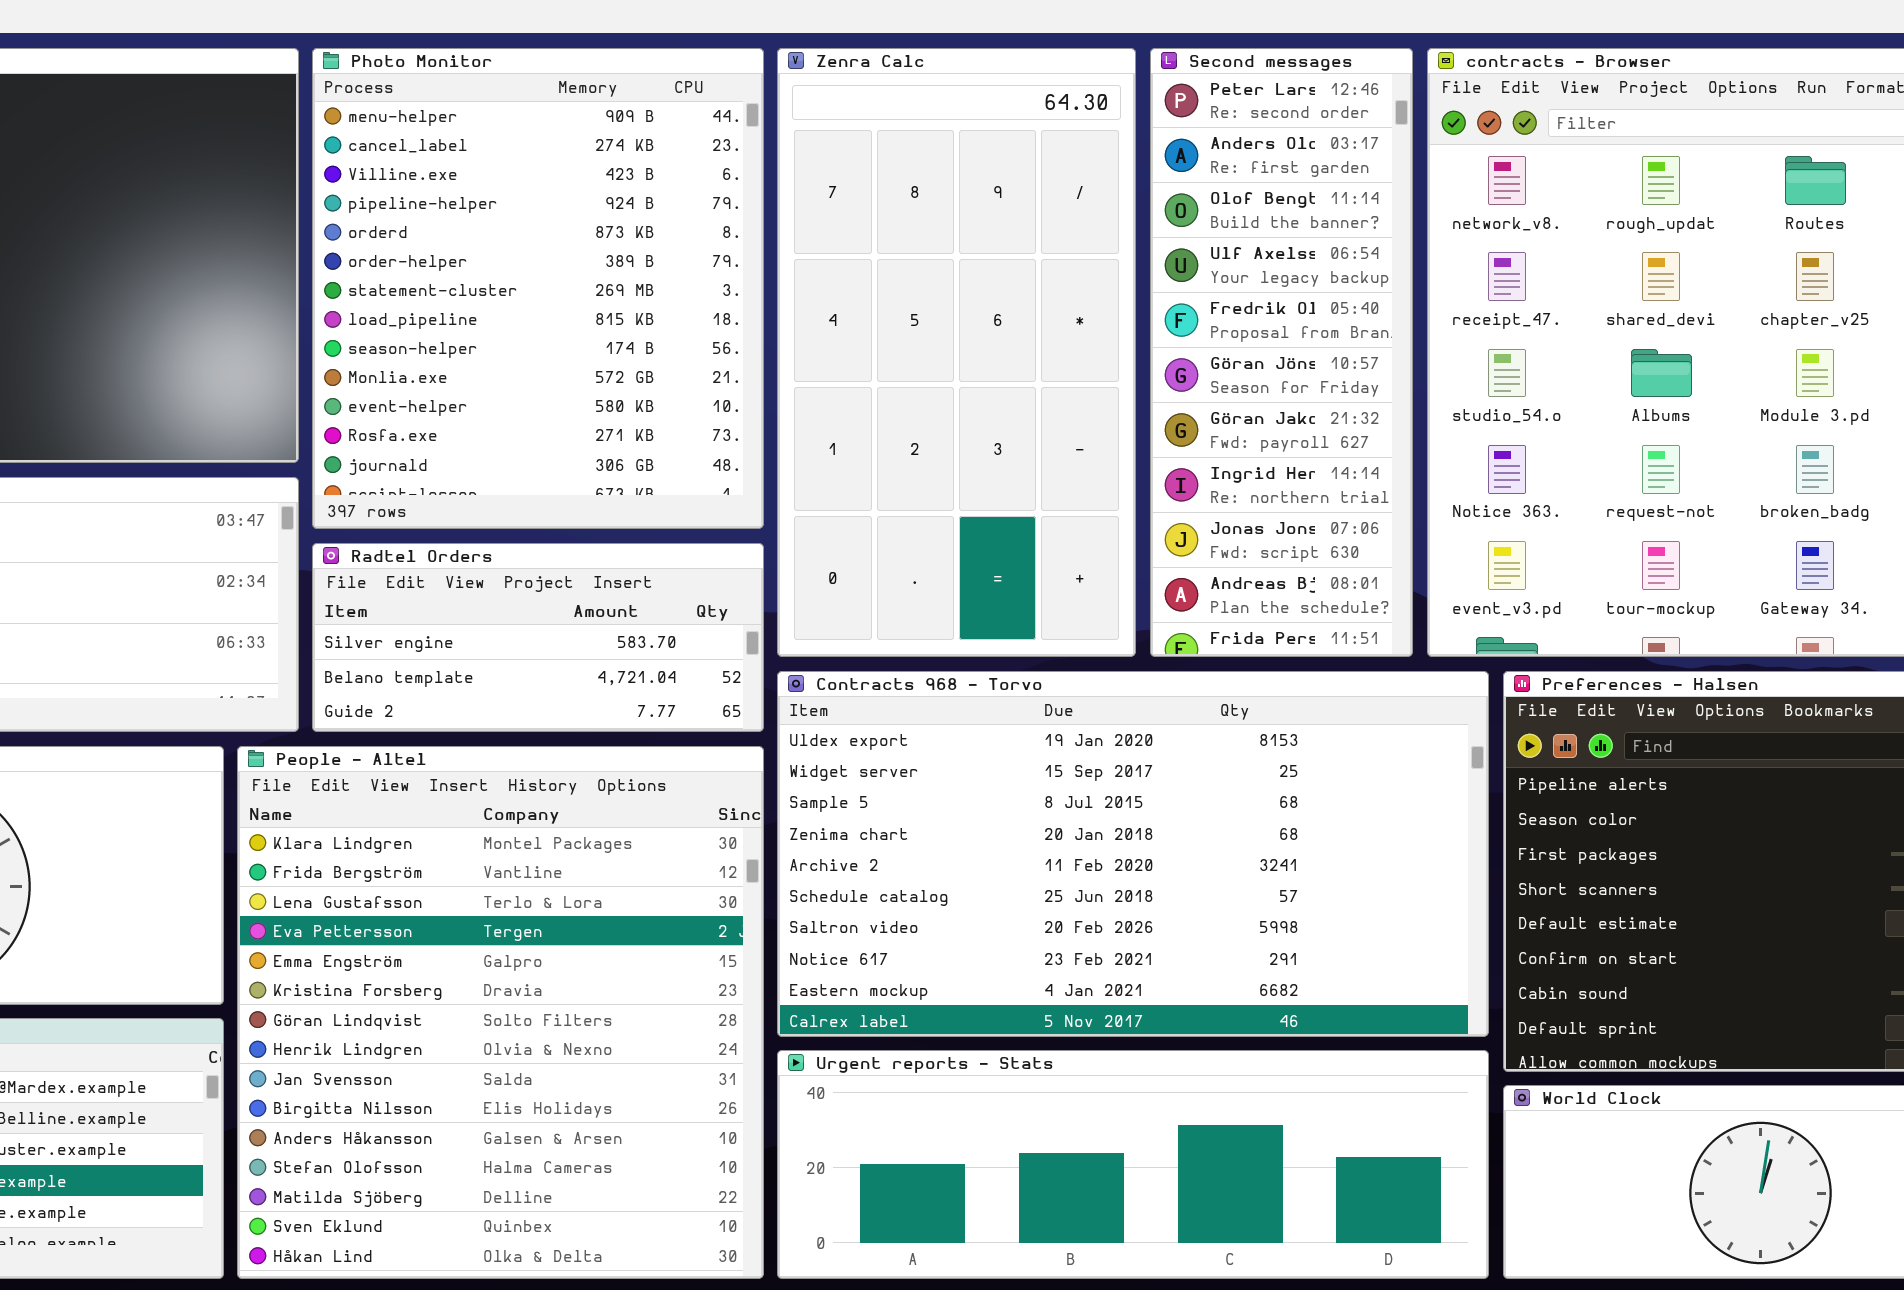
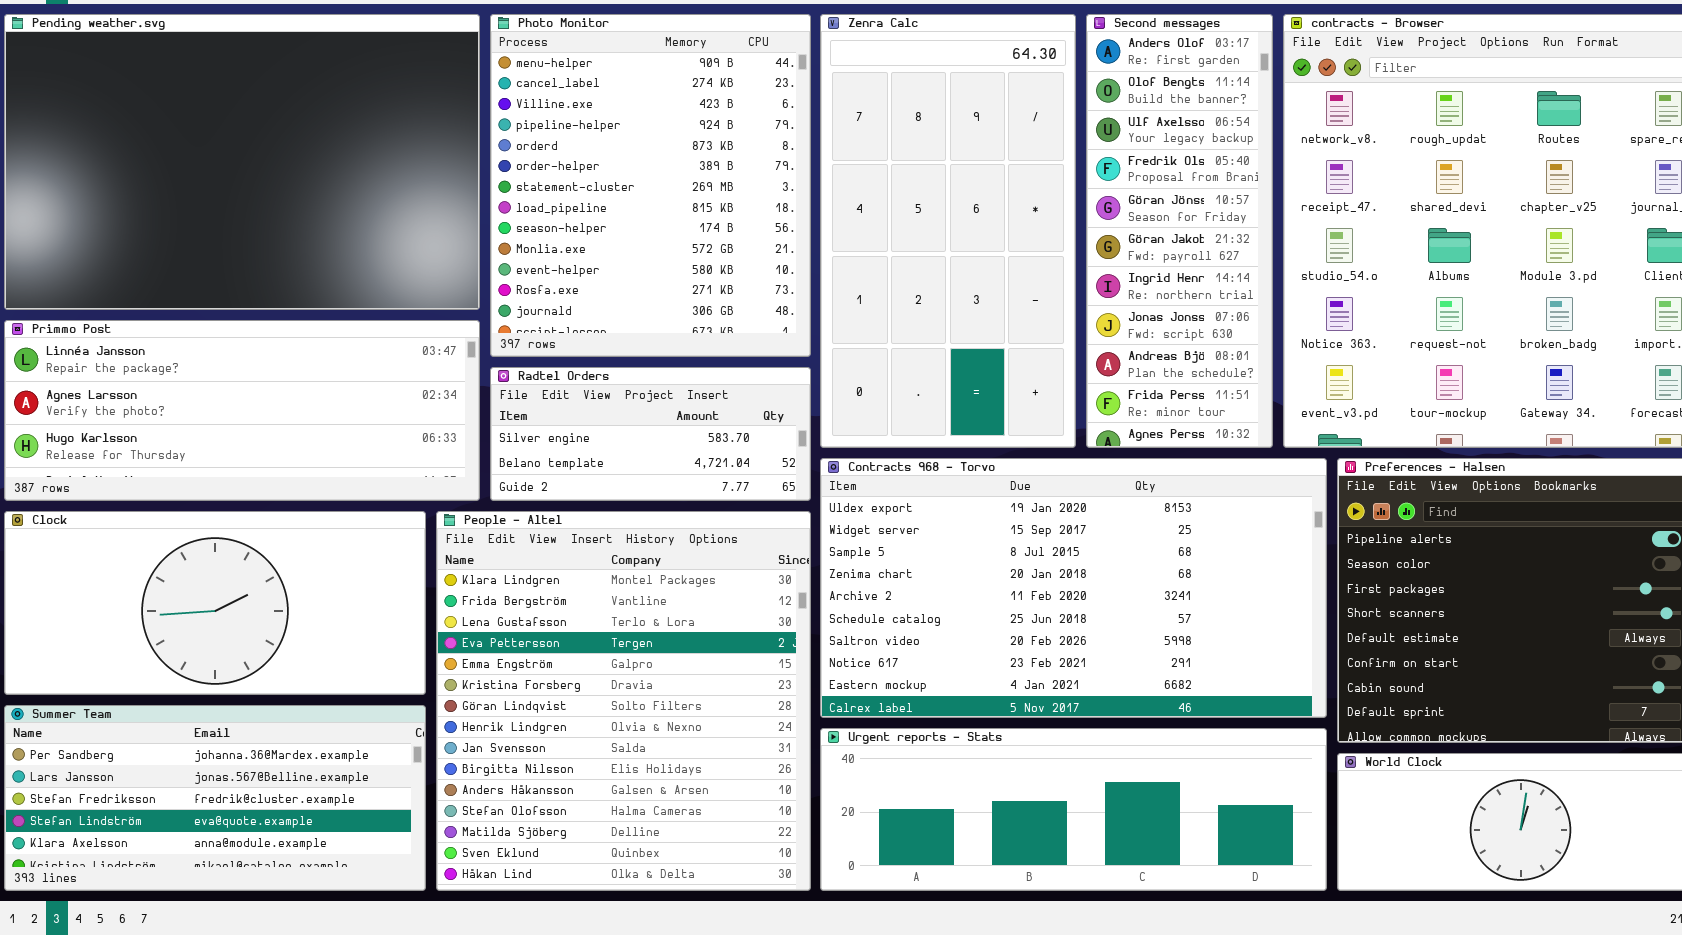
Second messages: [1150,48,1413,657] -> [1086,14,1273,448], scrolled down 1 row

